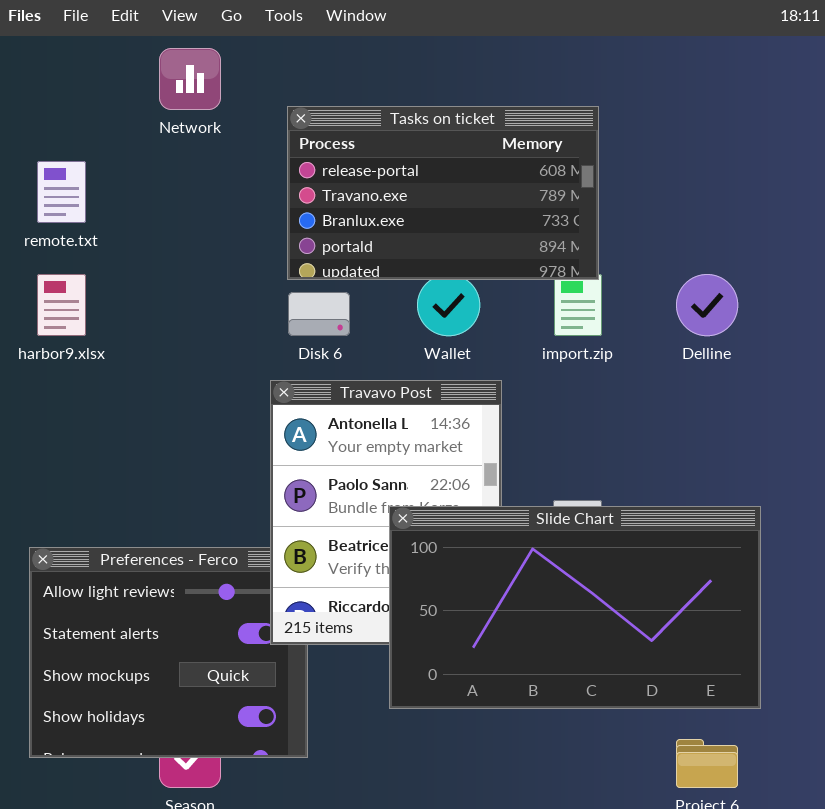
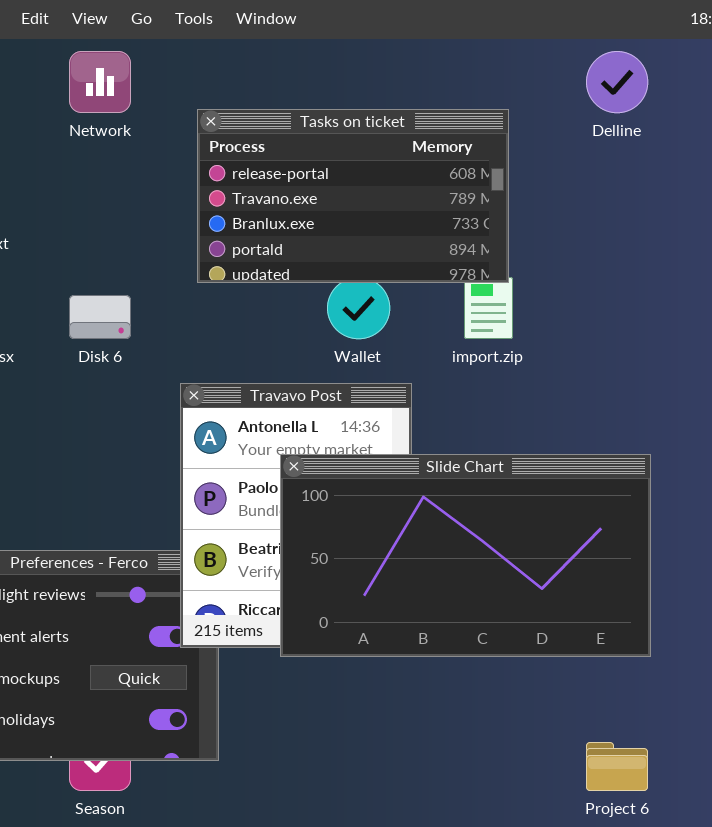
Delline: [676,274,738,336] -> [586,51,648,113], moved
Disk 6: [288,292,350,336] -> [69,295,131,339], moved
Slide Chart: [389,506,761,709] -> [280,454,651,657], moved

